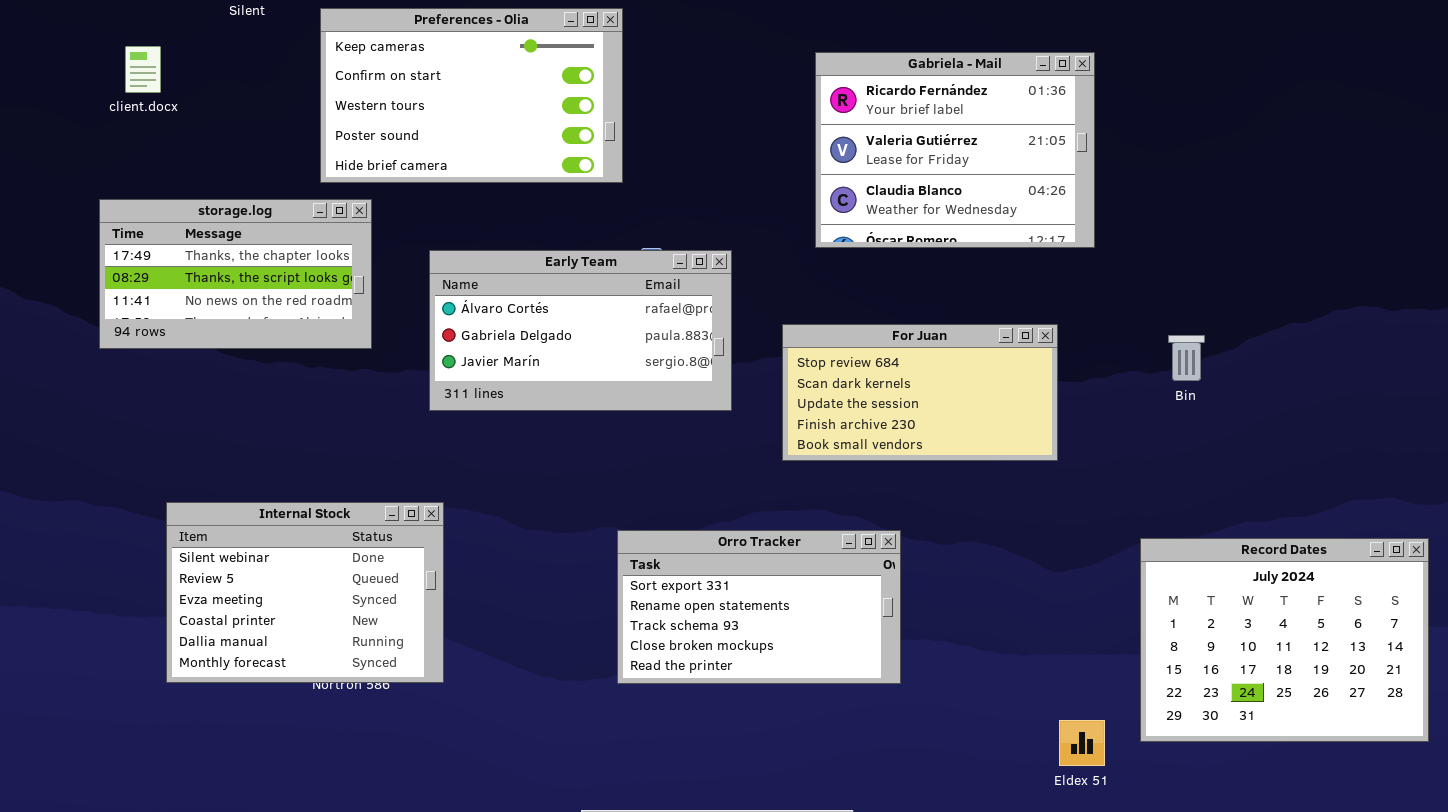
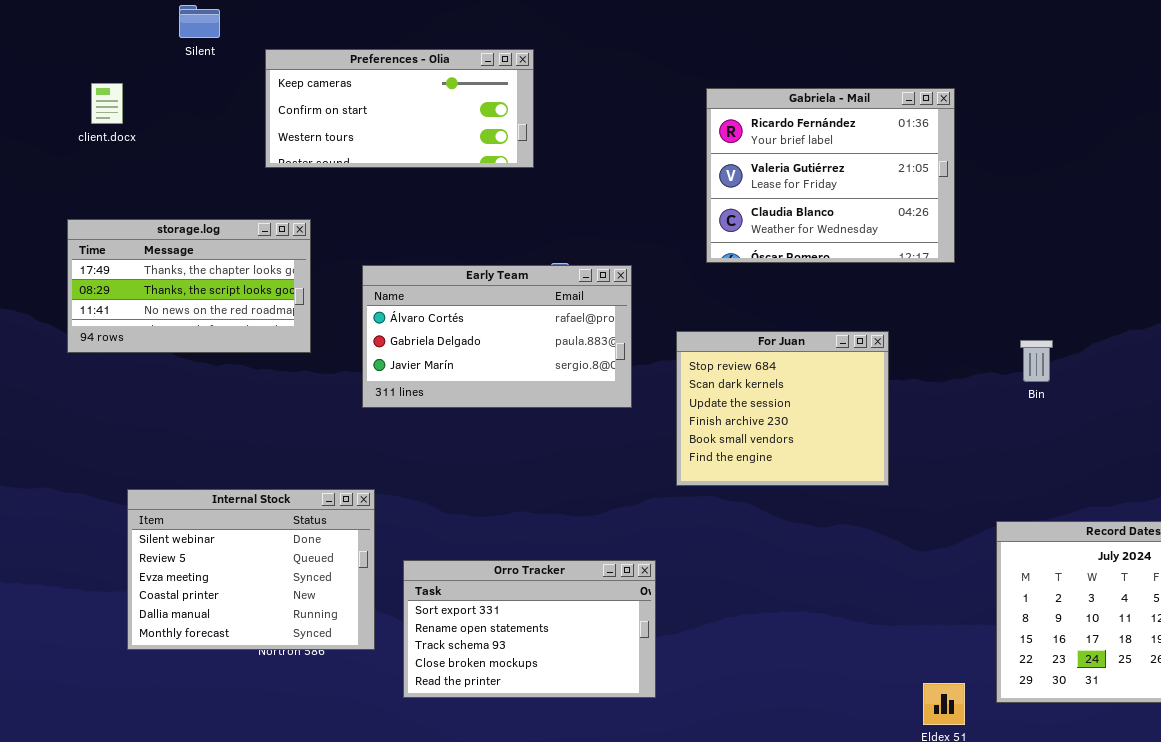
Preferences - Olia: [320,8,623,183] -> [265,49,534,168], resized
For Juan: [782,324,1058,461] -> [676,331,889,486], resized
Orro Tracker: [617,530,901,684] -> [403,560,656,698], moved

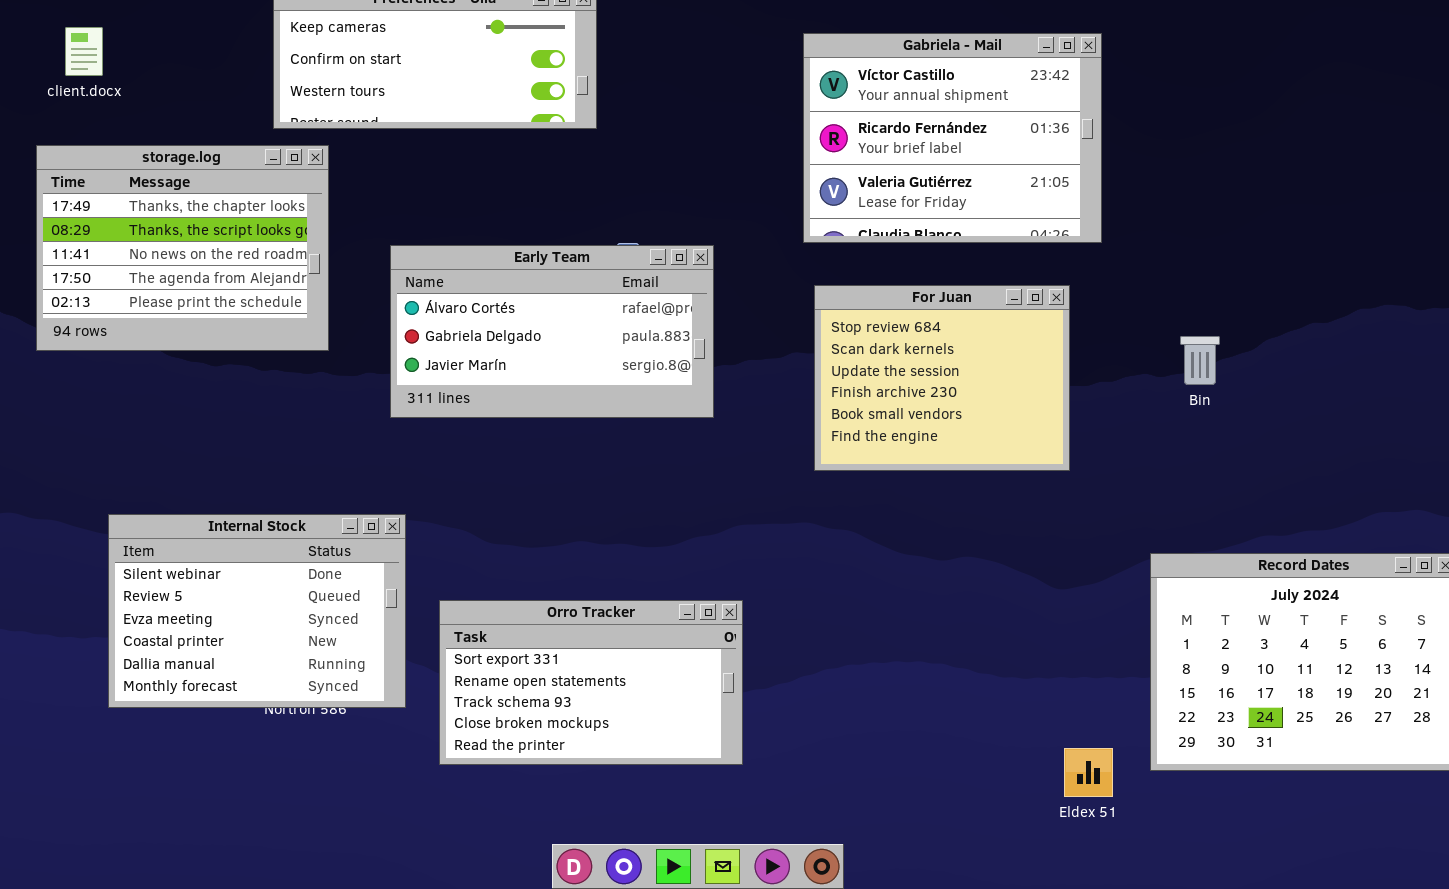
Gabriela - Mail: [706,88,955,263] -> [803,33,1102,243], scrolled up 1 row
storage.log: [67,219,311,353] -> [36,145,329,351], resized
For Juan: [676,331,889,486] -> [814,285,1070,471], moved

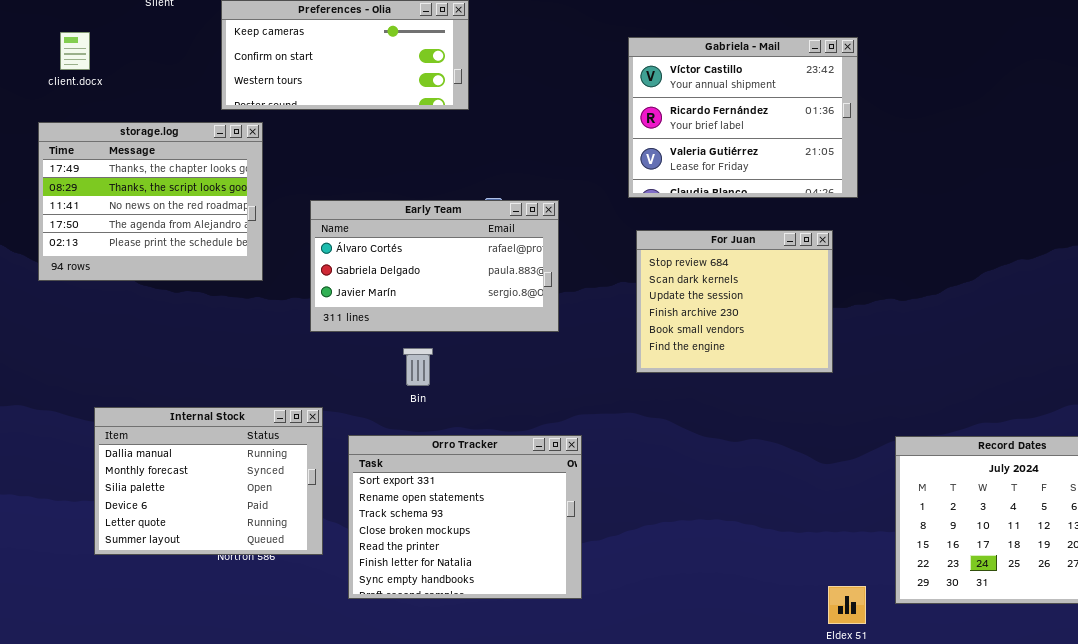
Bin: [1180,336,1220,385] -> [403,348,433,386], moved
Internal Stock: [108,514,406,708] -> [94,407,323,555], scrolled down 4 rows
Orro Tracker: [439,600,743,765] -> [348,435,582,599], resized

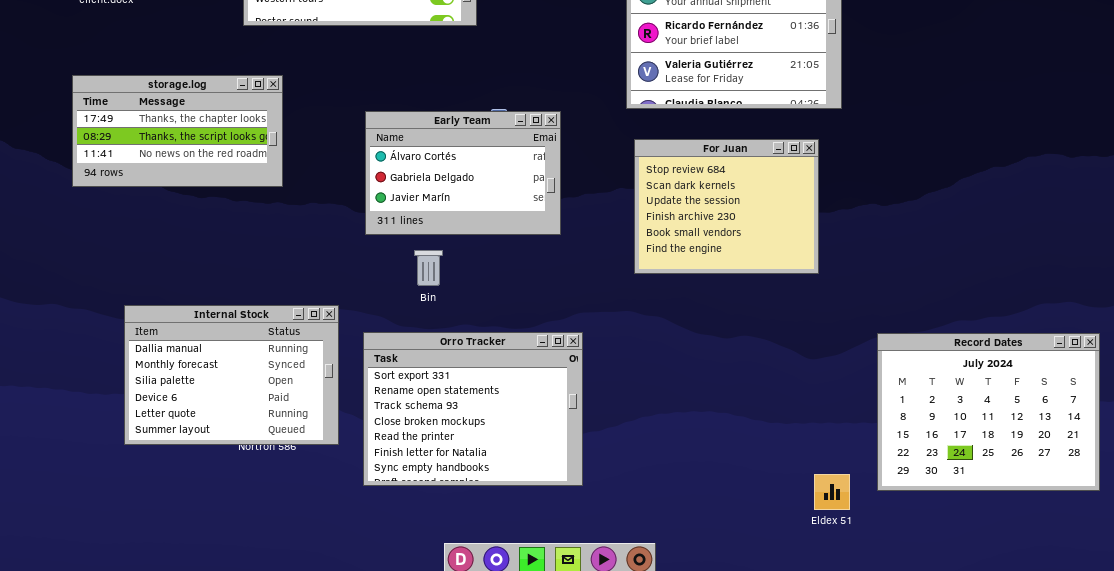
storage.log: [38,122,263,281] -> [72,75,283,187], resized
Early Team: [310,200,559,332] -> [365,111,561,235], resized

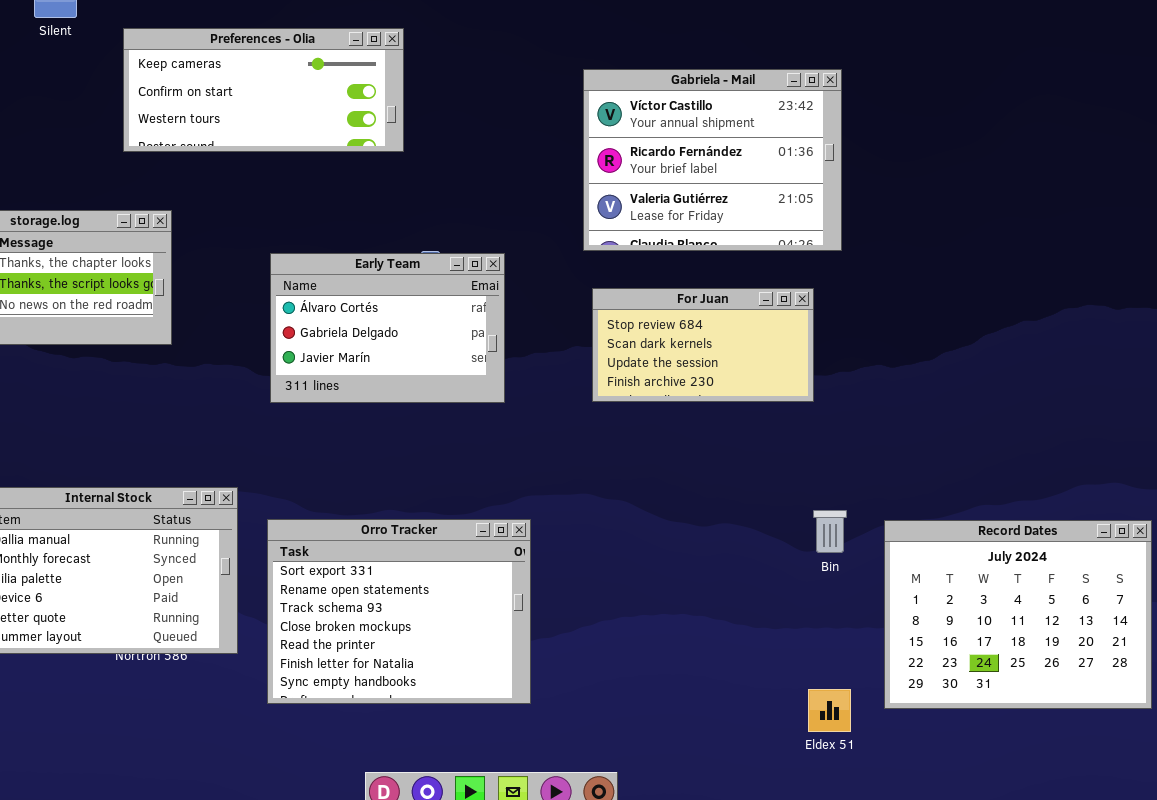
For Juan: [634,139,819,274] -> [592,288,814,402], resized
Bin: [414,250,443,286] -> [813,510,847,553], moved

